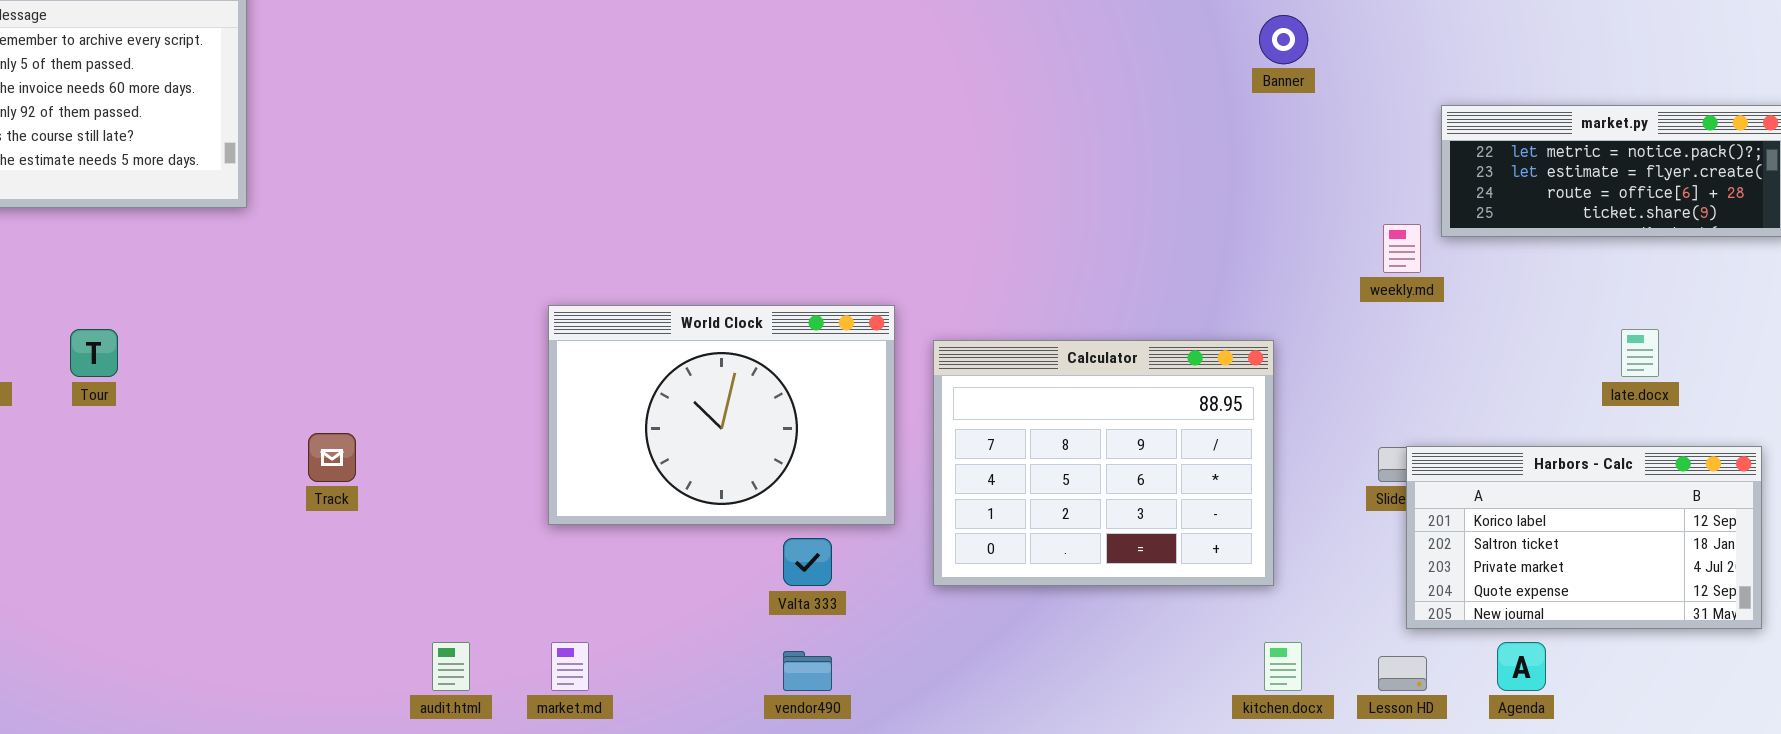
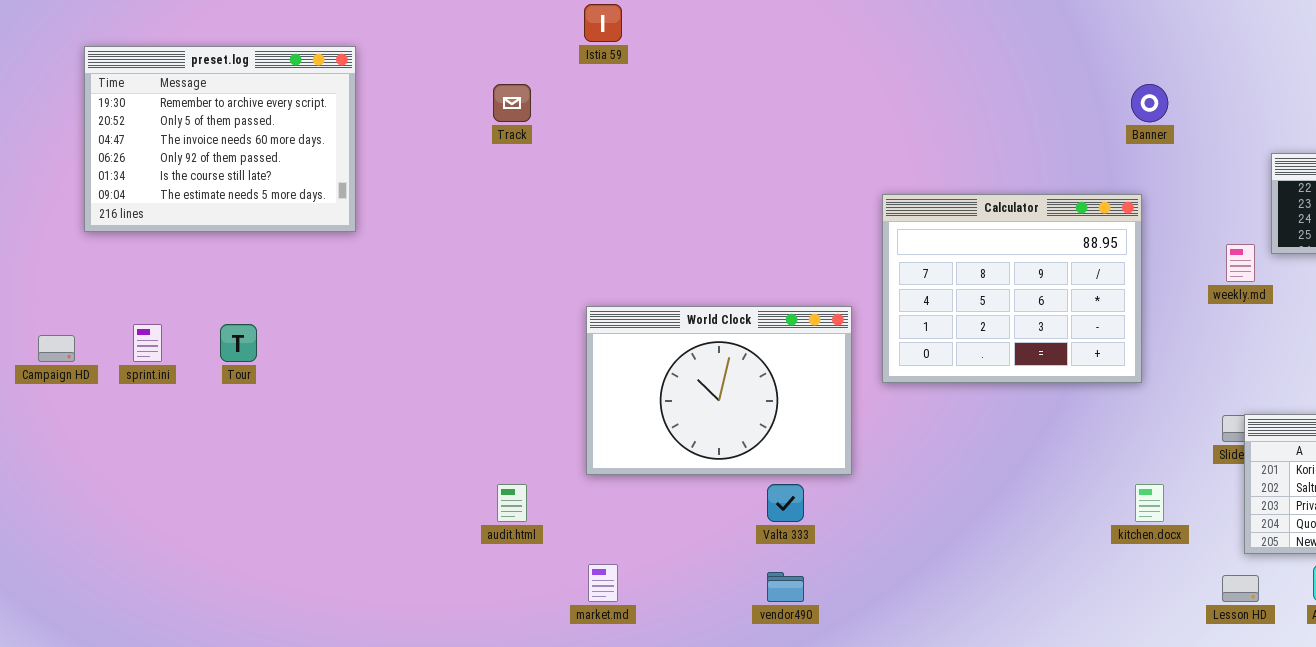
Calculator: [933,340,1274,586] -> [882,194,1142,383], moved
Track: [308,433,356,482] -> [493,84,531,122], moved
audit.html: [432,642,470,691] -> [497,484,527,522], moved
kitchen.docx: [1264,642,1302,691] -> [1135,484,1164,522], moved

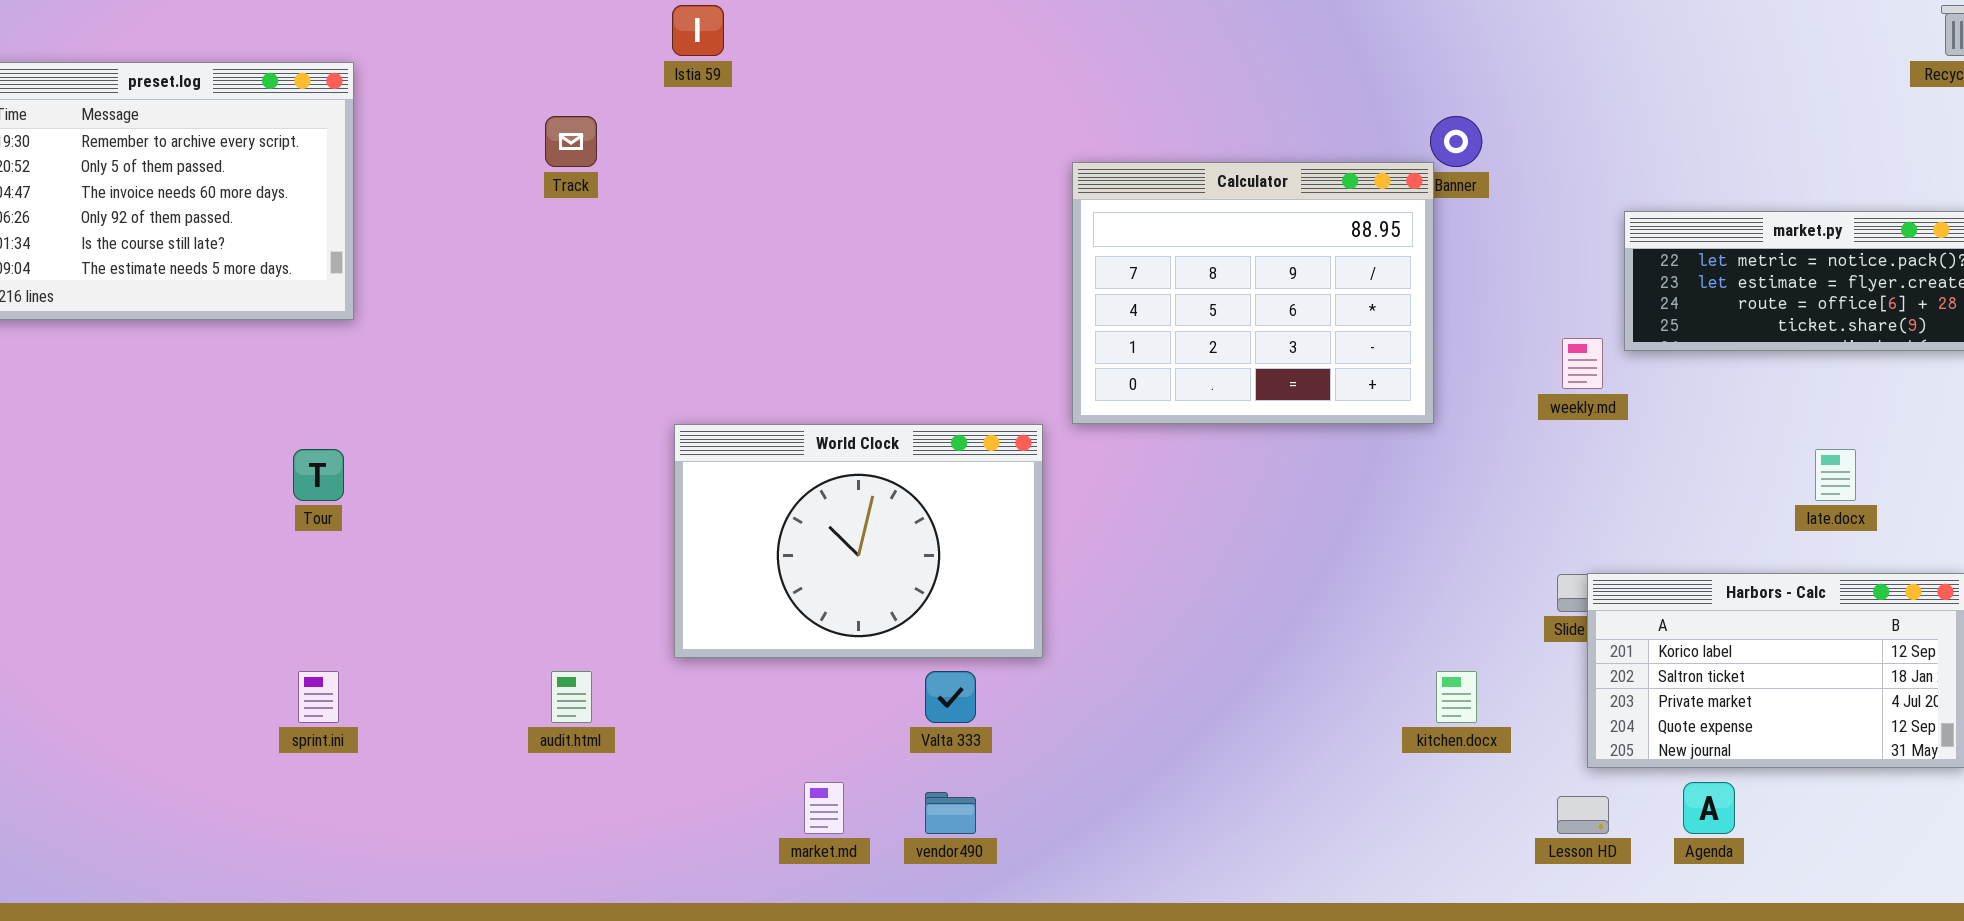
Calculator: [882,194,1142,383] -> [1072,162,1434,424], moved
sprint.ini: [133,324,162,362] -> [298,671,339,723], moved
Tour: [220,324,257,362] -> [293,449,344,501], moved
market.md: [588,564,618,602] -> [804,782,844,834], moved

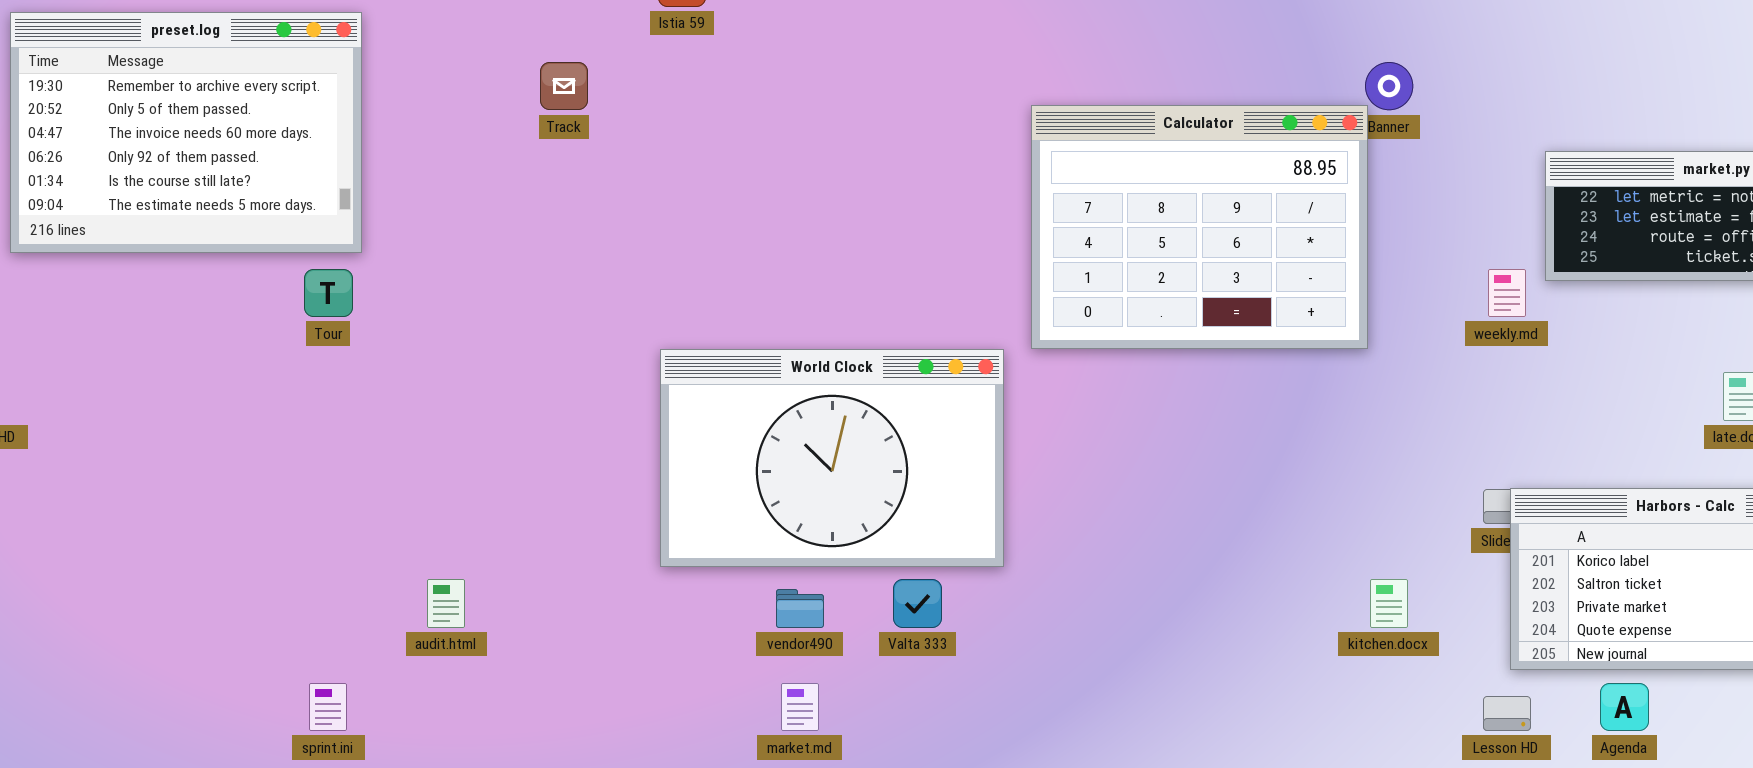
Tour: [293,449,344,501] -> [304,269,353,317], moved
sprint.ini: [298,671,339,723] -> [309,683,347,731], moved
audit.html: [551,671,592,723] -> [427,579,465,628], moved
vendor490: [925,792,976,834] -> [776,589,824,628], moved

